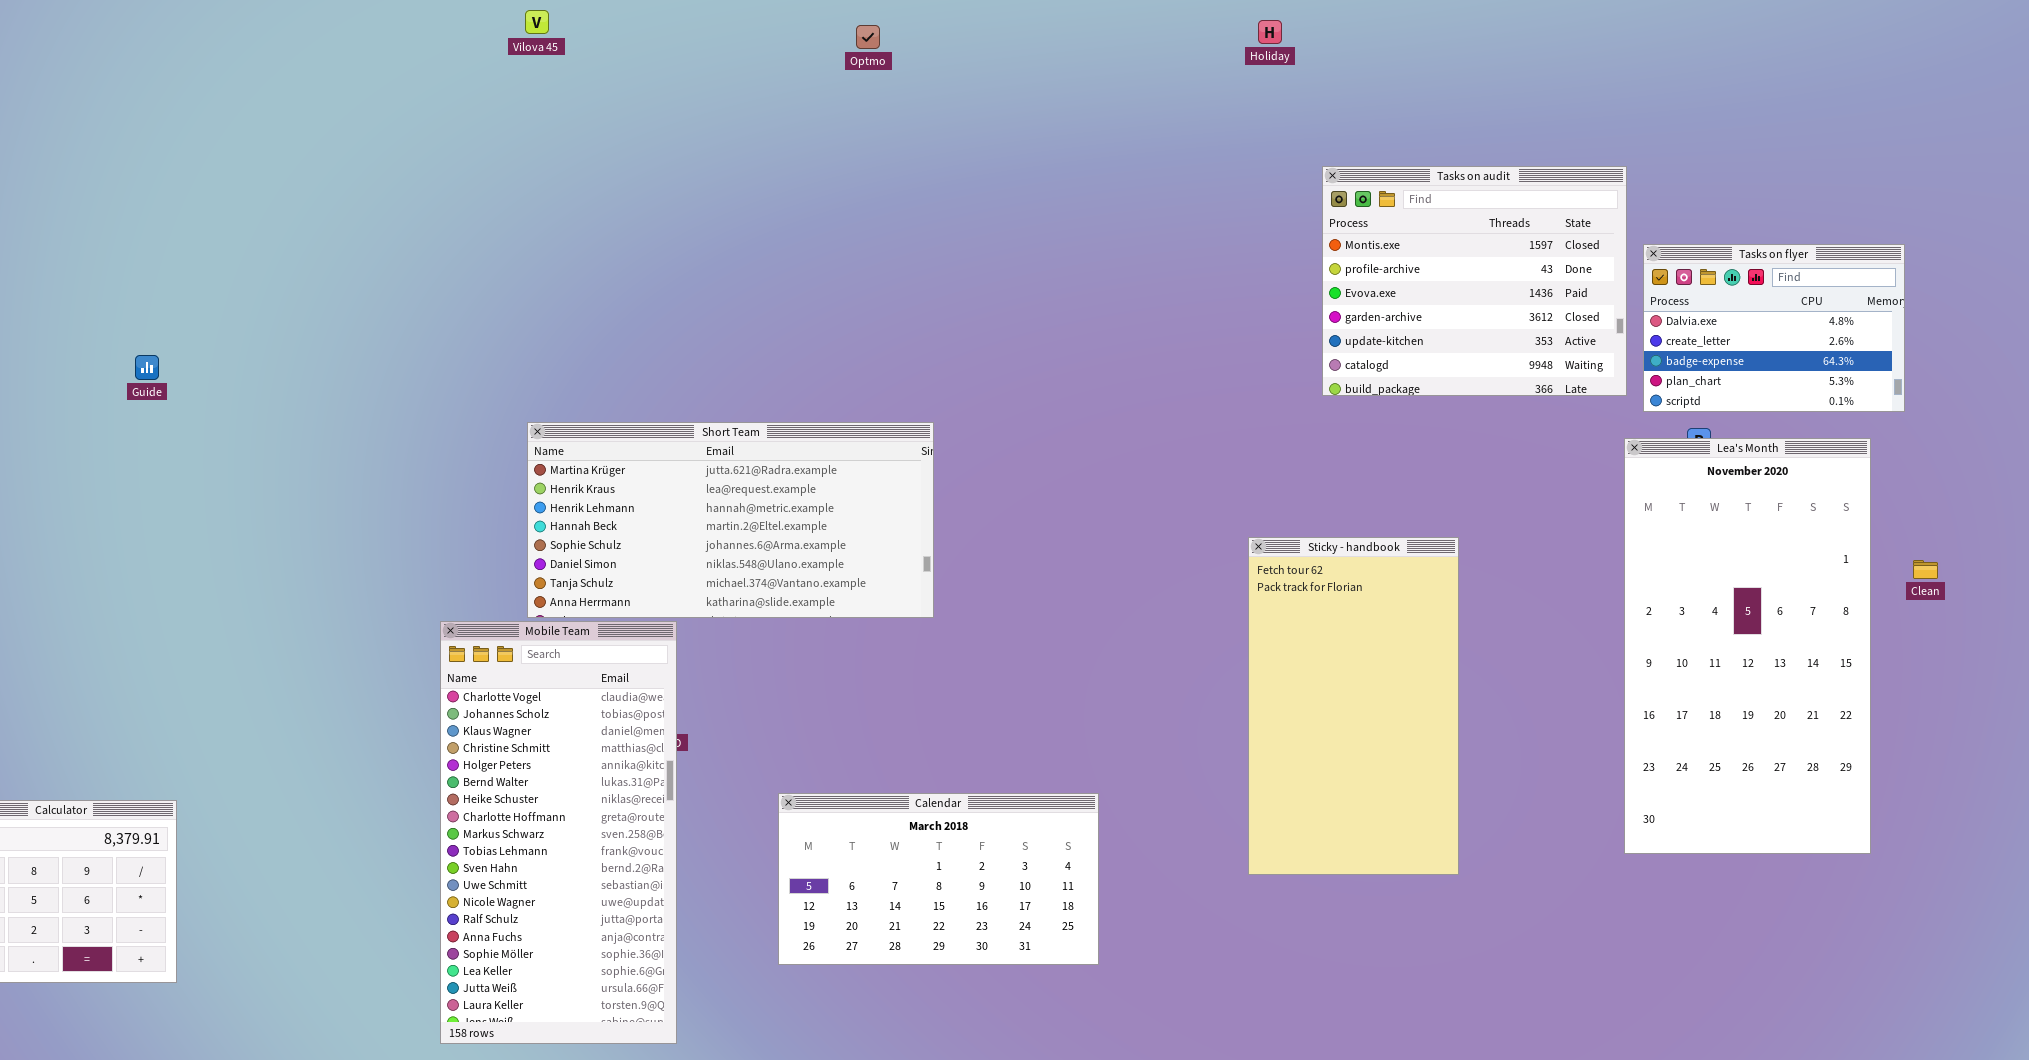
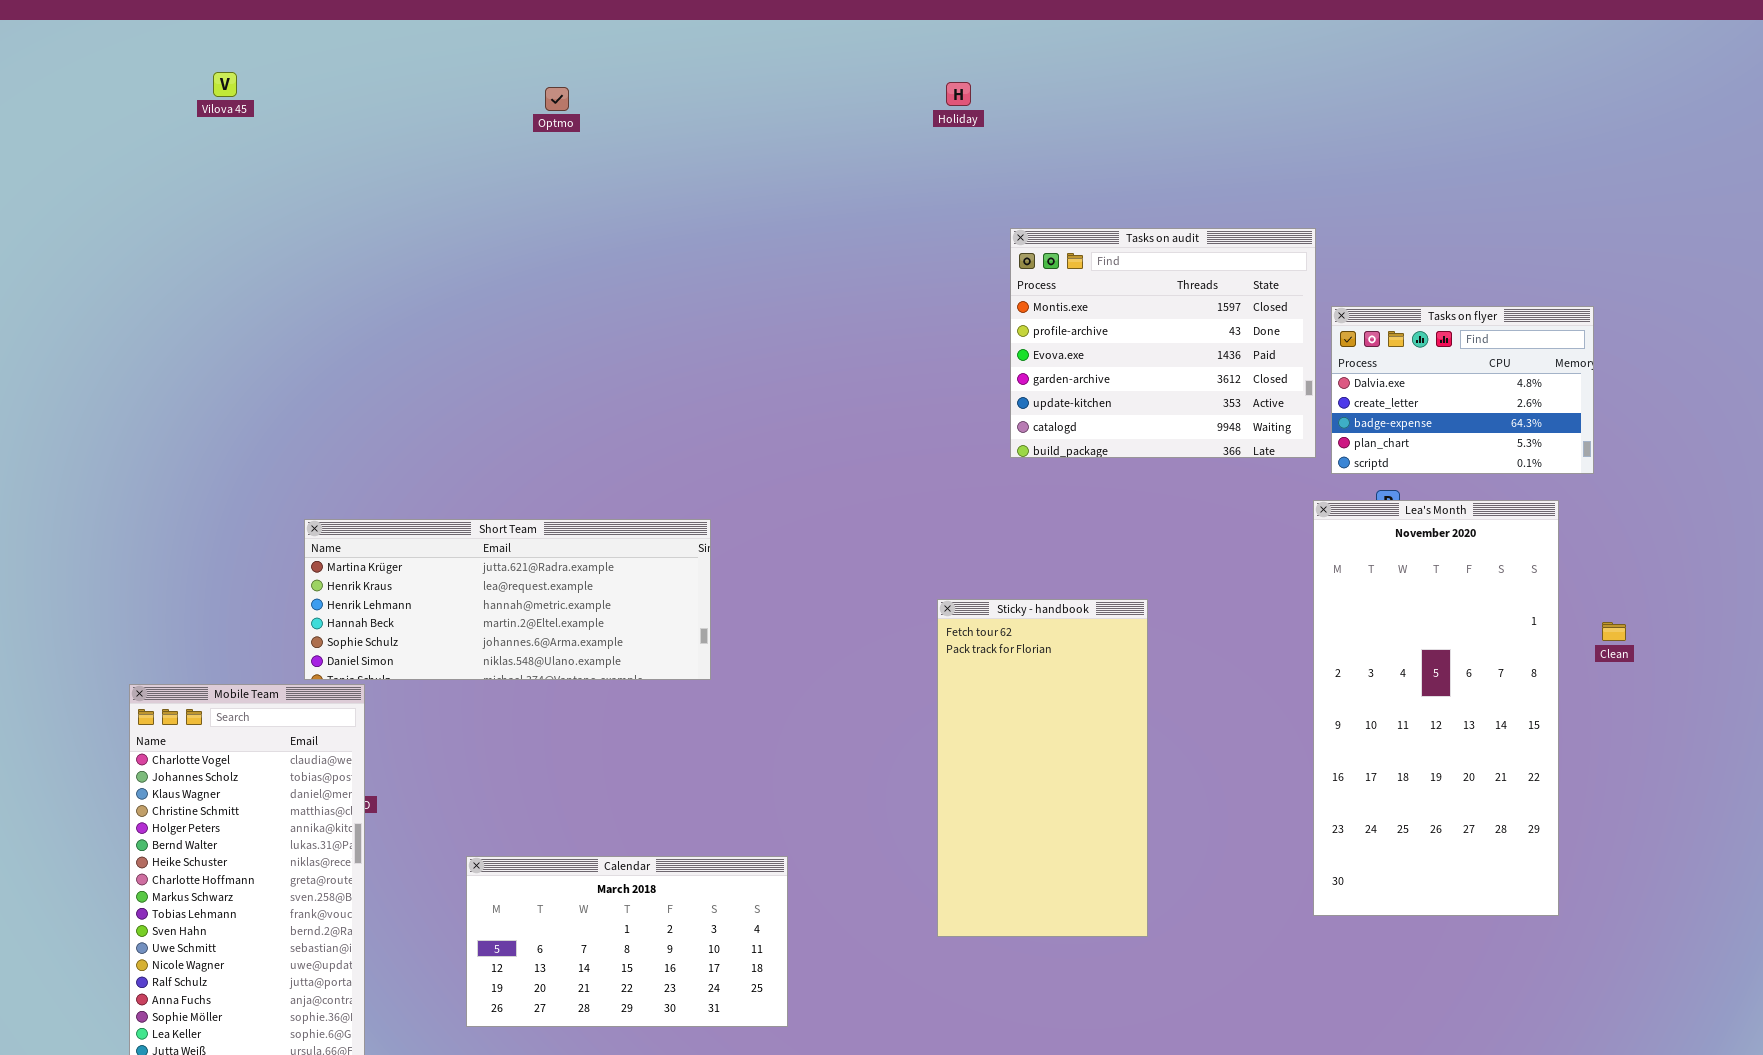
Short Team: [527,422,934,618] -> [304,519,711,680], moved, resized

